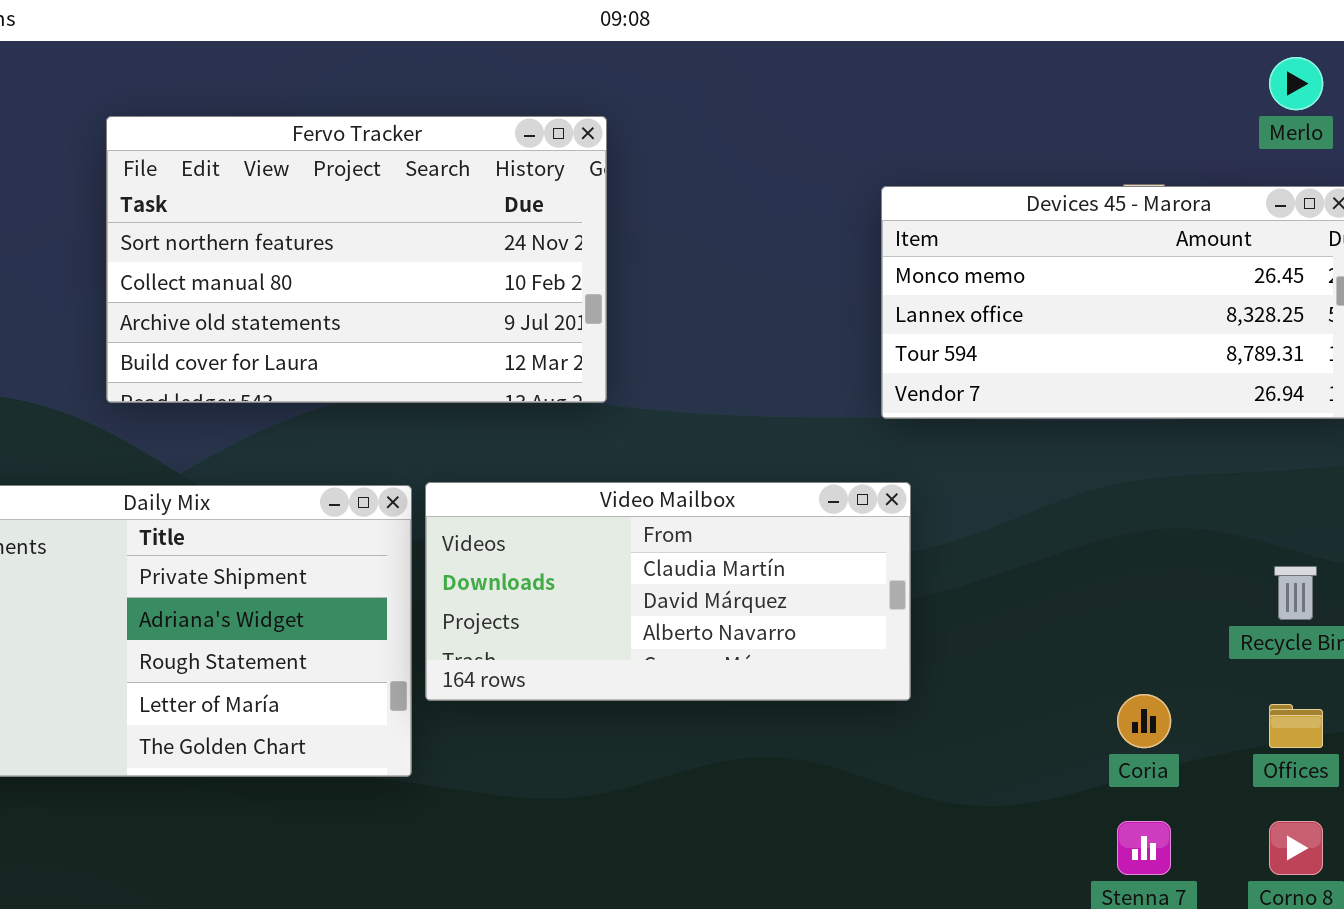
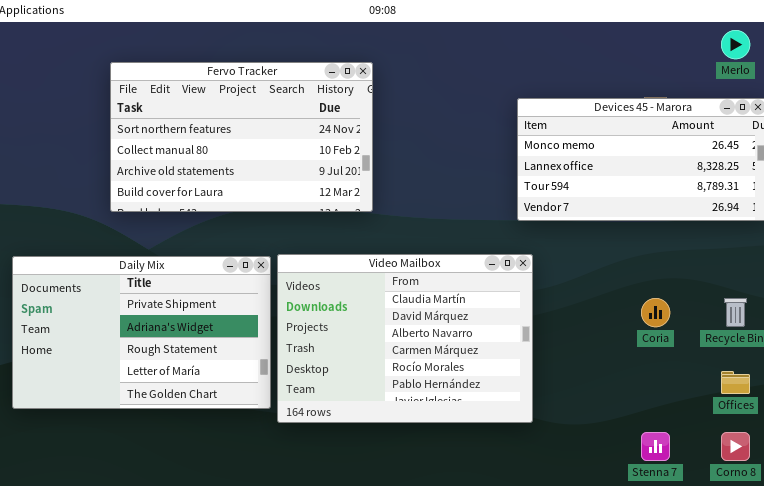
Video Mailbox: [425,482,911,701] -> [277,254,533,423], resized
Coria: [1117,694,1171,748] -> [641,298,670,327], moved

